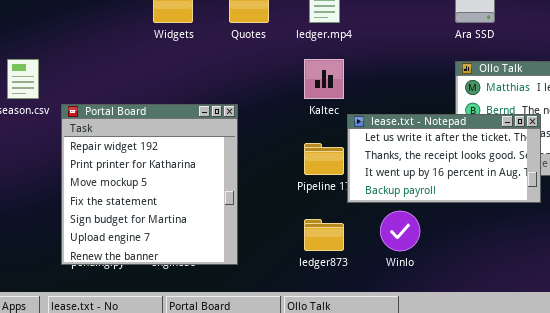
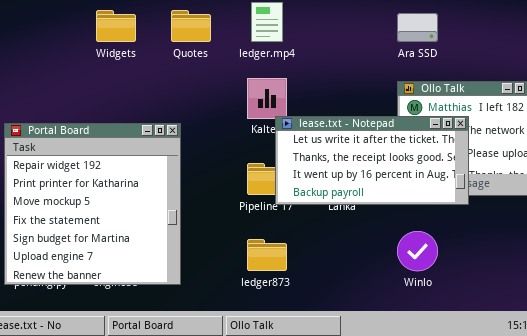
lease.txt - Notepad: [347,114,541,203] -> [275,116,469,205], moved
Winlo: [380,211,420,251] -> [397,231,438,271], moved

